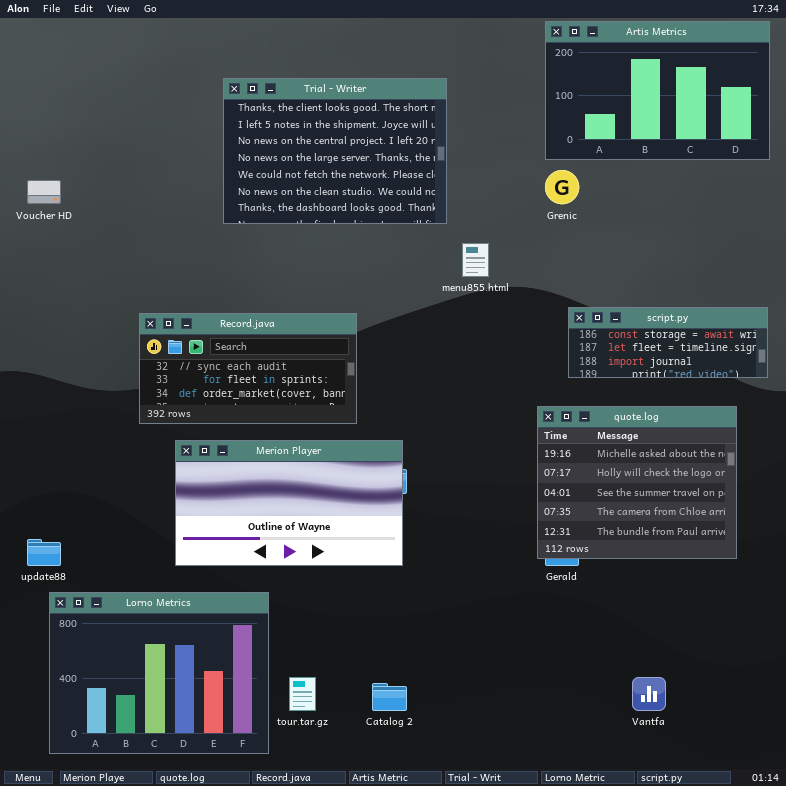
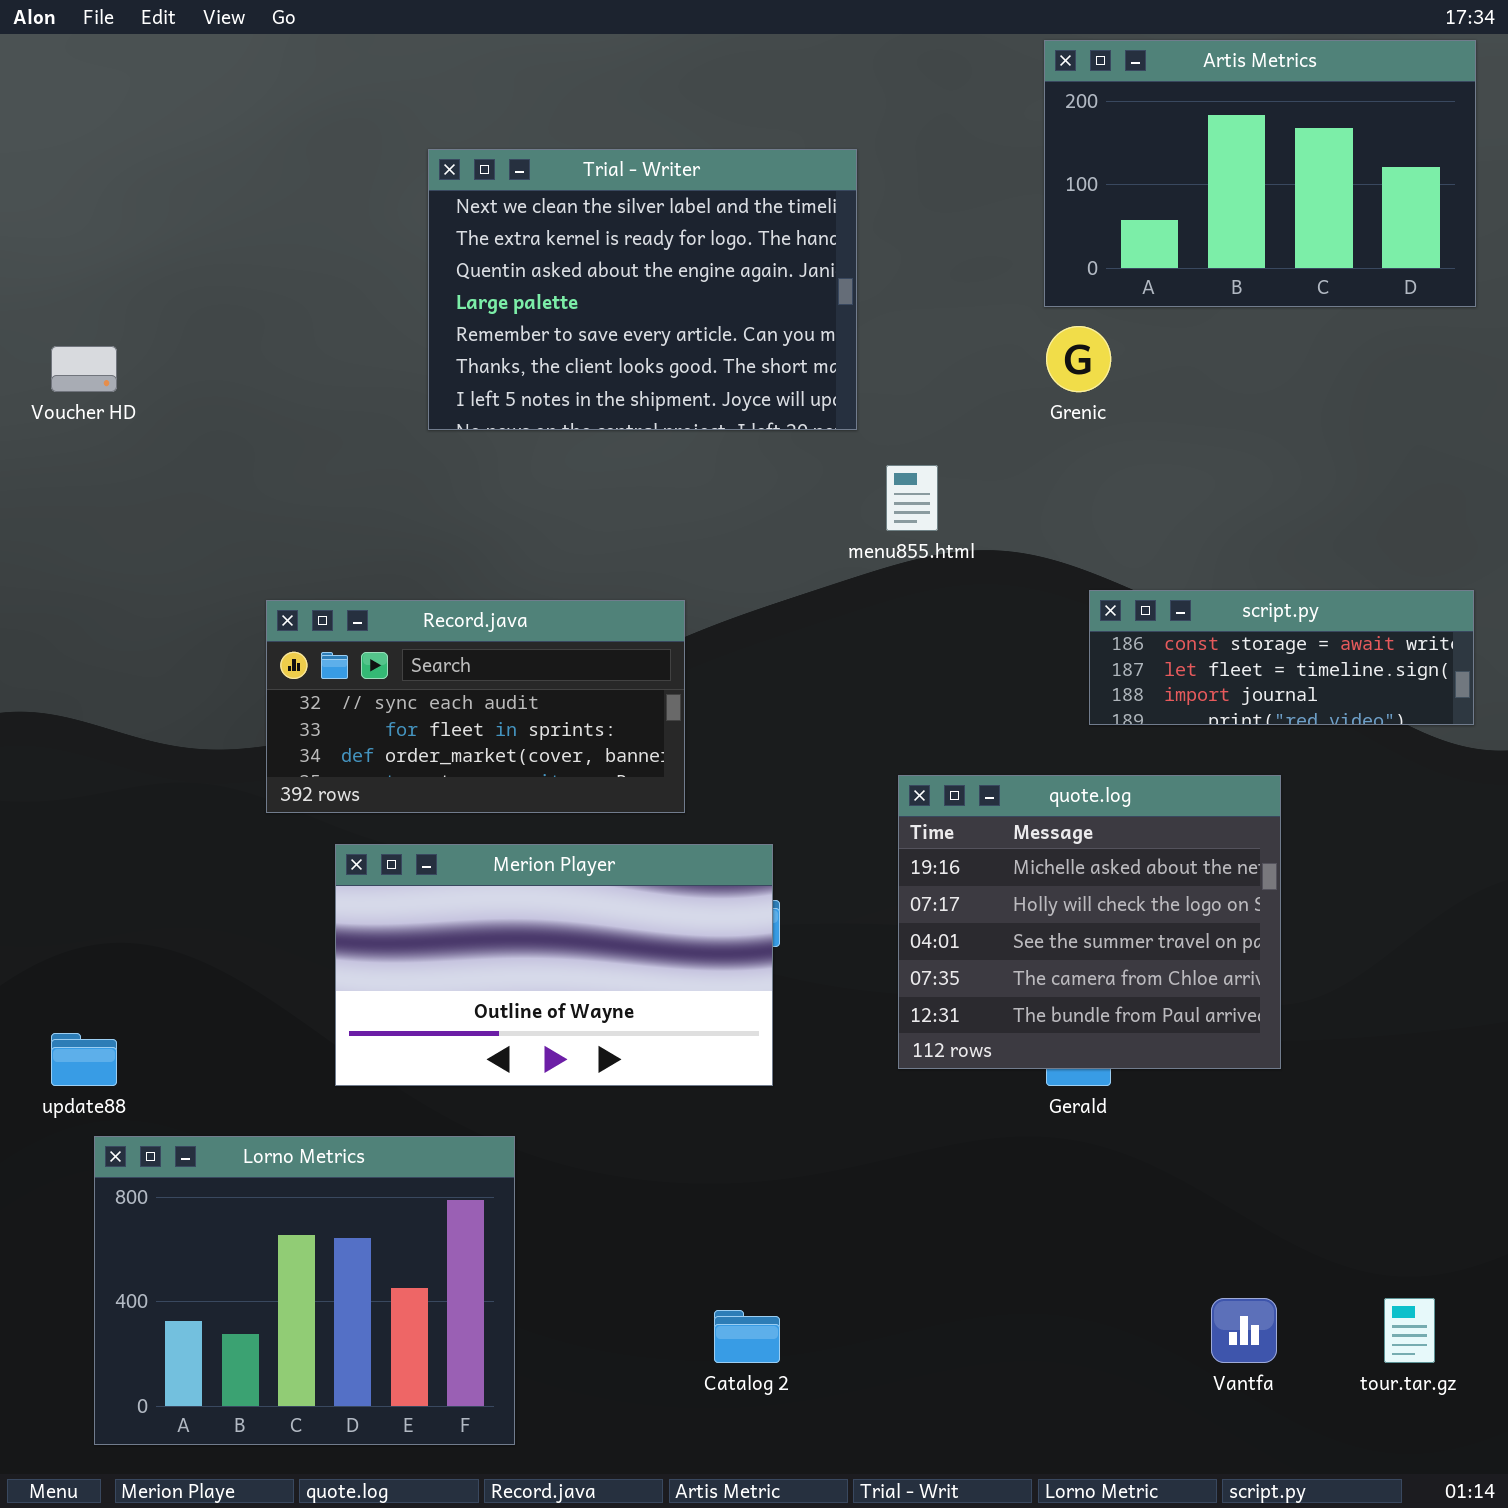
Trial - Writer: [223,78,447,224] -> [428,149,857,430], scrolled up 5 rows
quote.log: [537,406,737,559] -> [898,775,1281,1069], moved
tour.tar.gz: [289,677,316,711] -> [1384,1298,1435,1363], moved

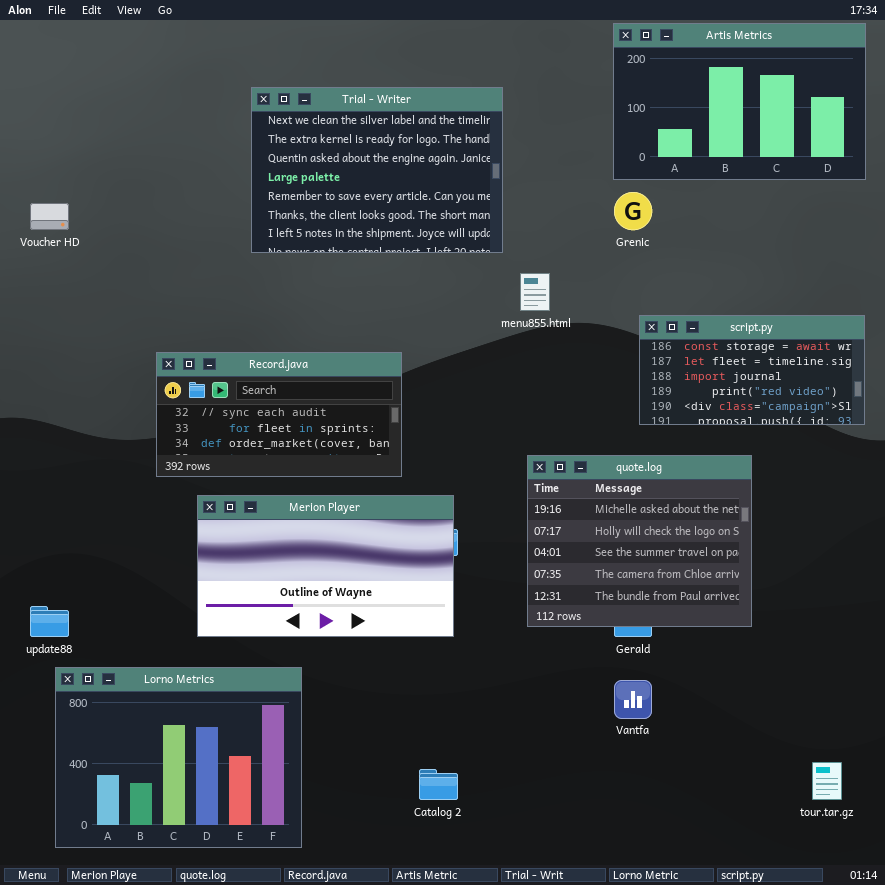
script.py: [1089,590,1474,725] -> [639,315,865,425], resized
Vantfa: [1211,1298,1277,1363] -> [614,680,652,719], moved

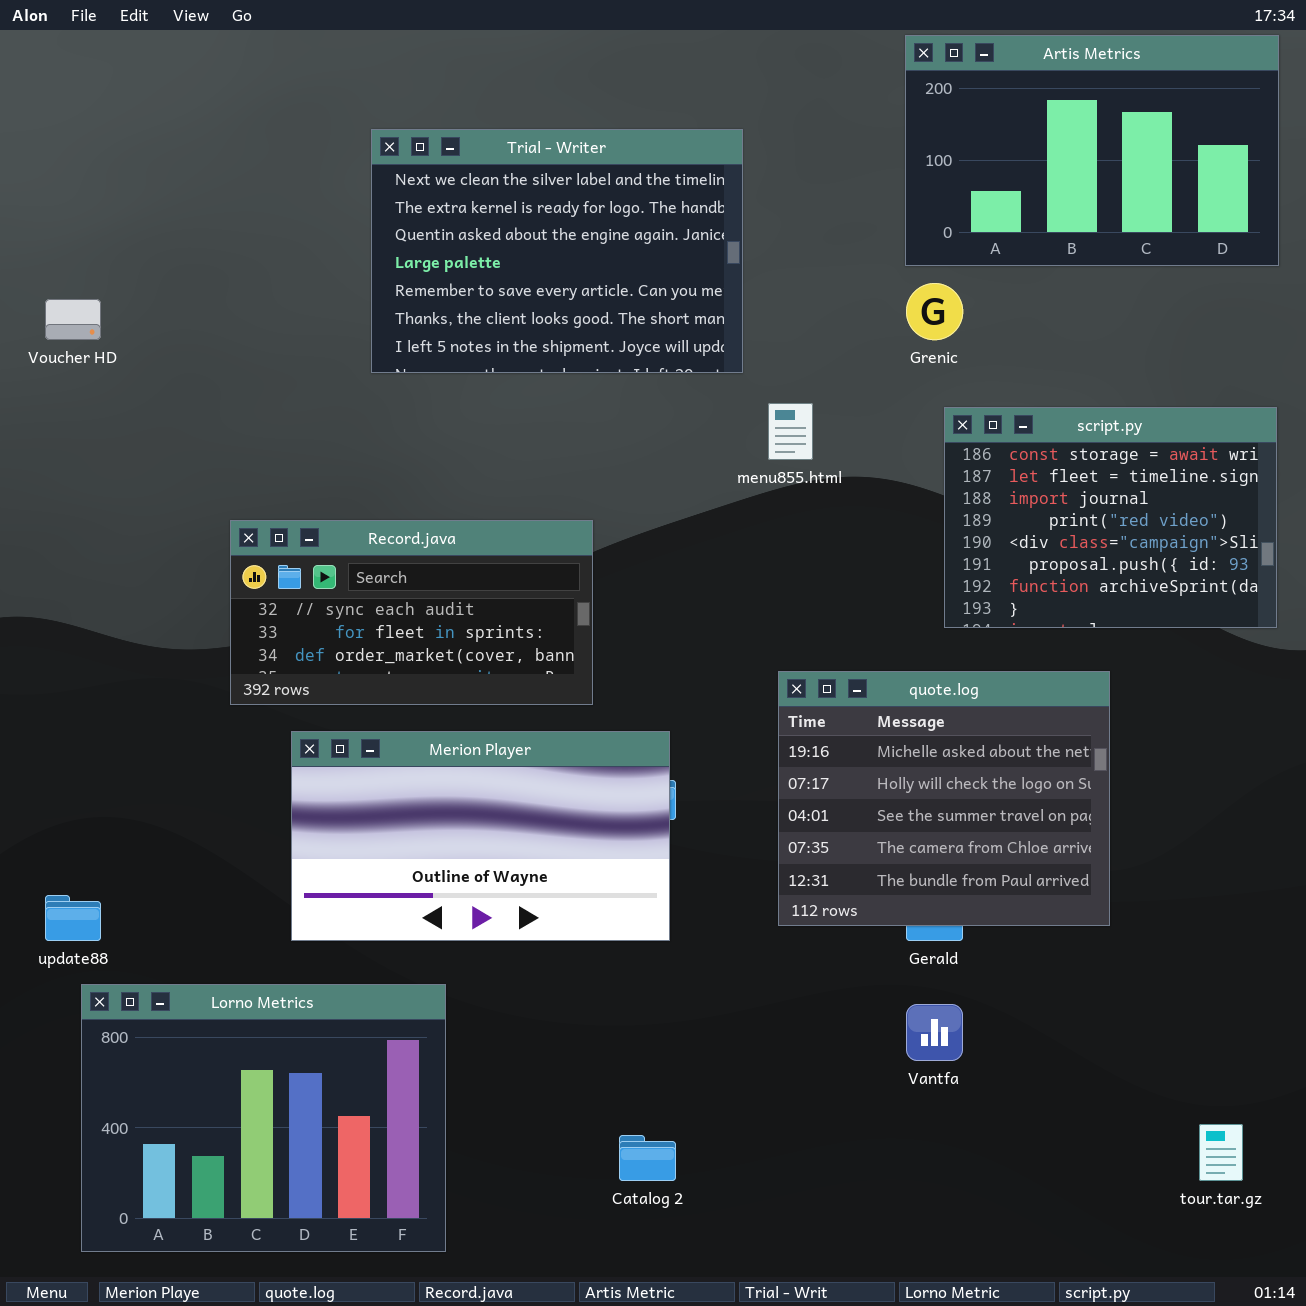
script.py: [639,315,865,425] -> [944,407,1277,628], resized

